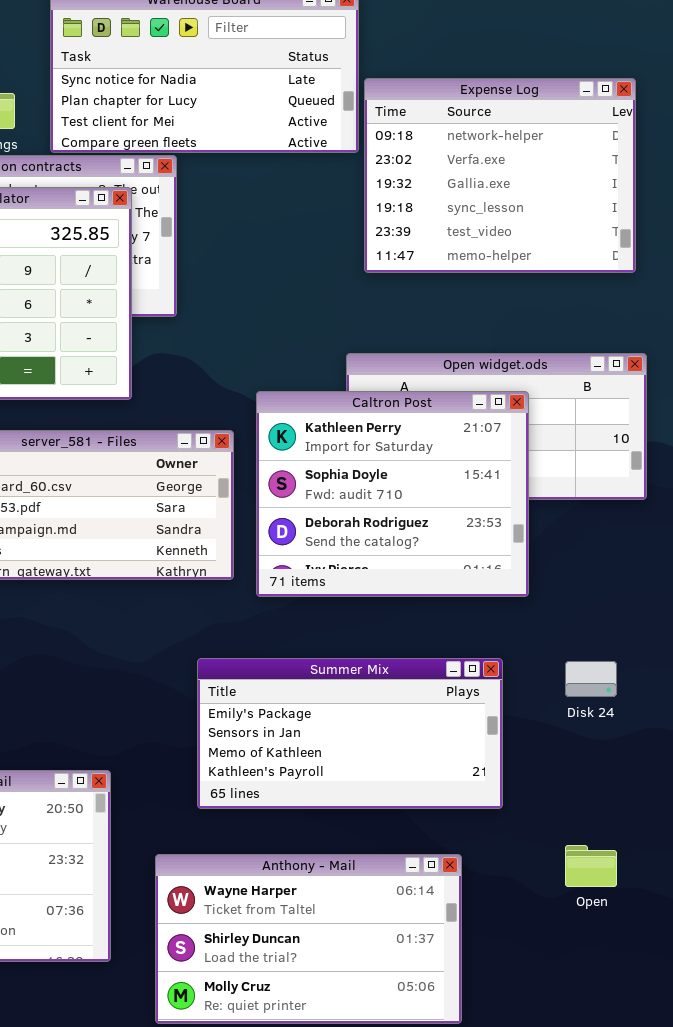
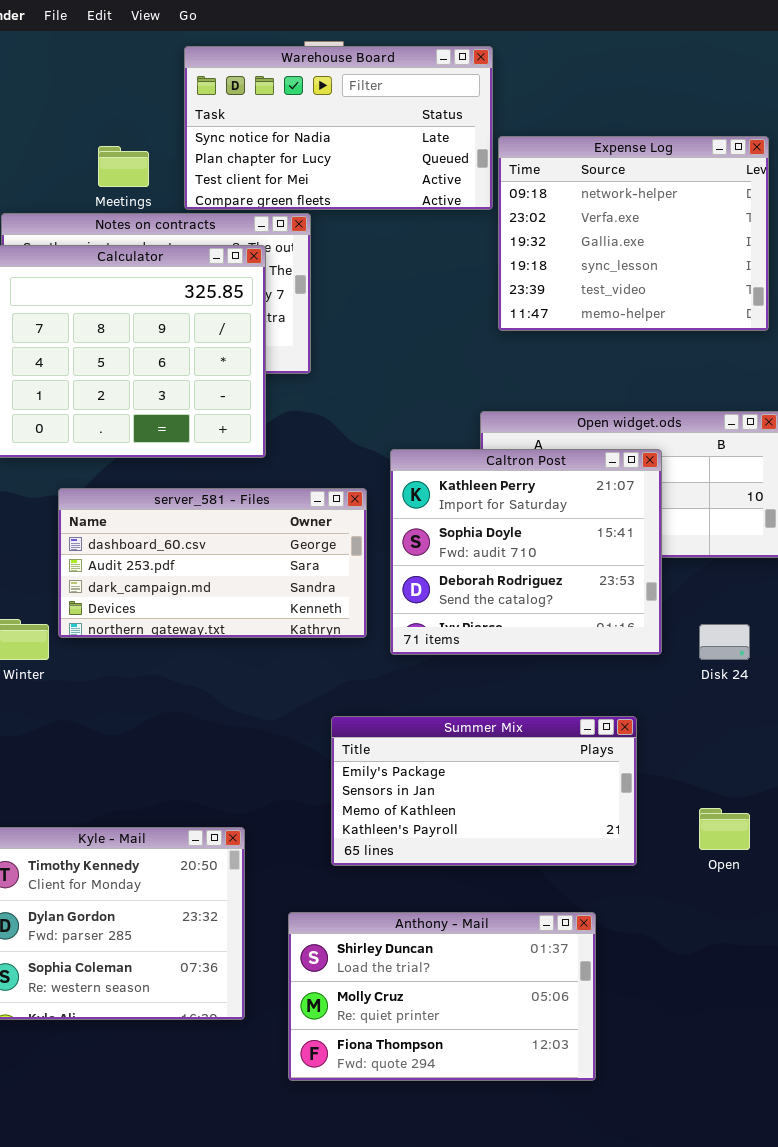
Disk 24: [565,661,617,697] -> [699,624,750,660], moved
Open: [565,845,617,887] -> [699,808,750,850], moved
Anthony - Mail: [155,854,462,1024] -> [288,912,596,1081], scrolled down 1 row

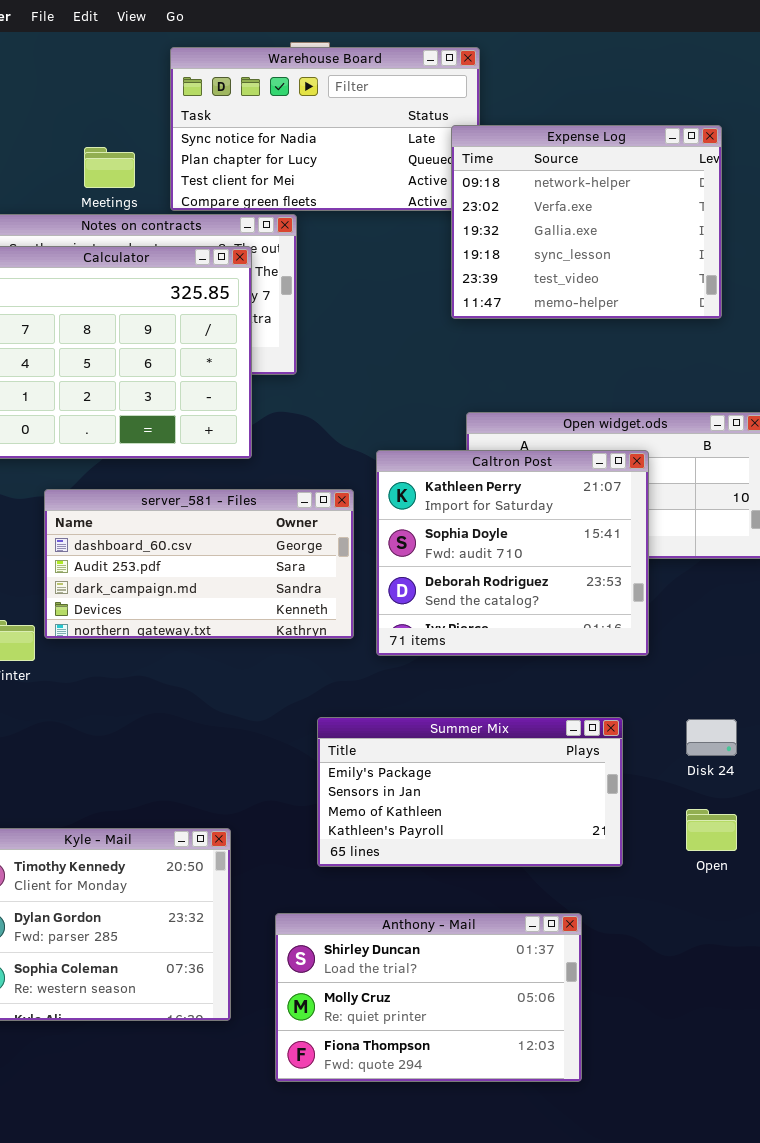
Expense Log: [498,136,769,331] -> [451,125,722,319], moved
Disk 24: [699,624,750,660] -> [686,719,737,756], moved

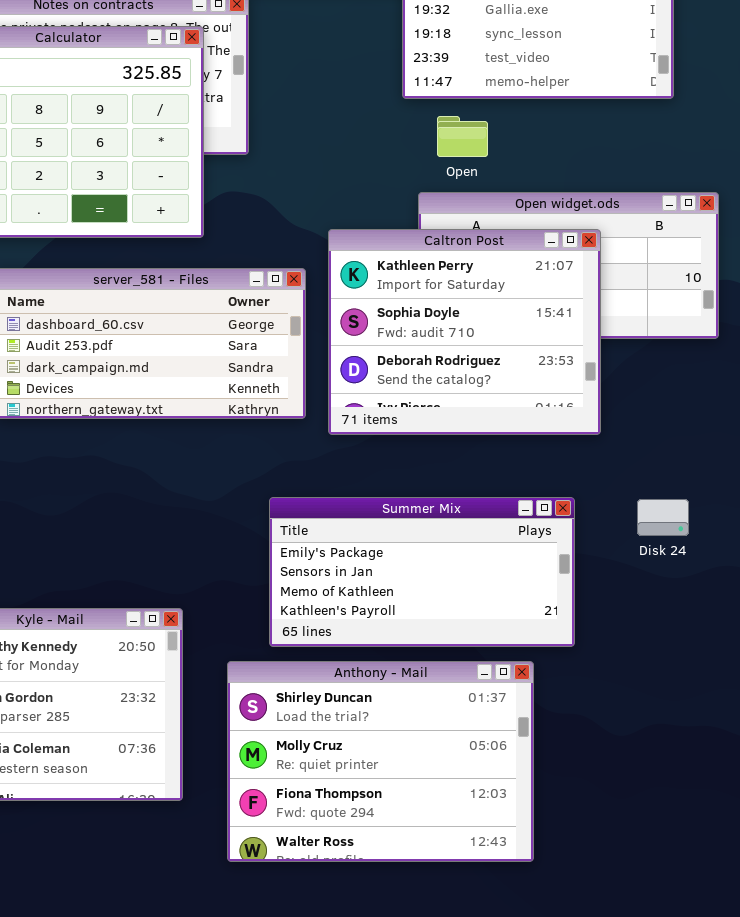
Open: [686,809,737,851] -> [437,116,488,157], moved
Anthony - Mail: [275,913,582,1082] -> [227,661,534,862], resized

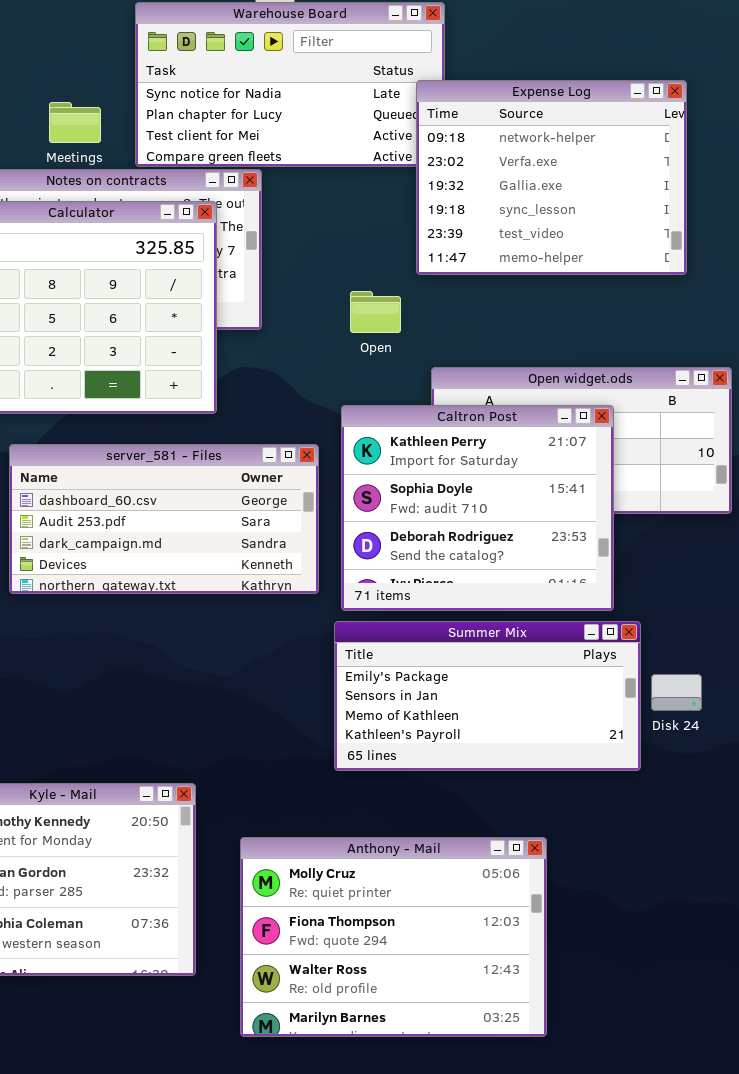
Open: [437,116,488,157] -> [350,291,401,333], moved
Summer Mix: [269,497,575,647] -> [334,621,641,771], moved
Anthony - Mail: [227,661,534,862] -> [240,837,547,1037], scrolled down 1 row

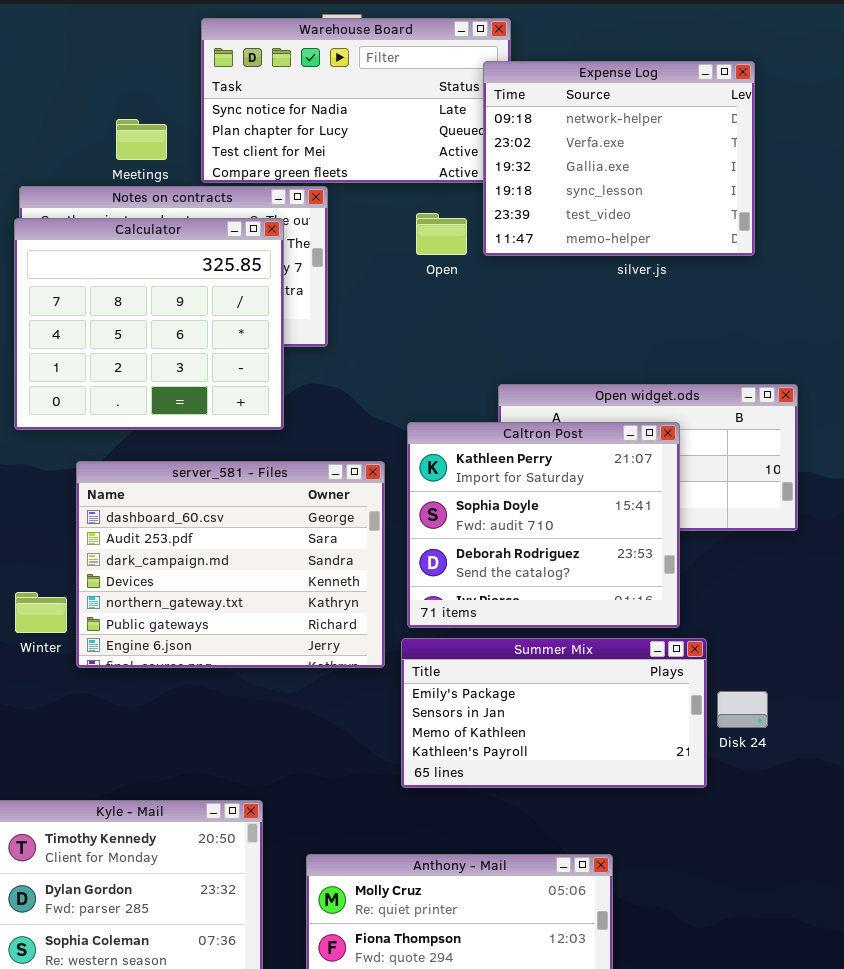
Expense Log: [416,80,687,275] -> [483,61,755,256], moved
Open: [350,291,401,333] -> [416,213,467,255], moved
server_581 - Files: [9,444,319,594] -> [76,461,385,668], resized

